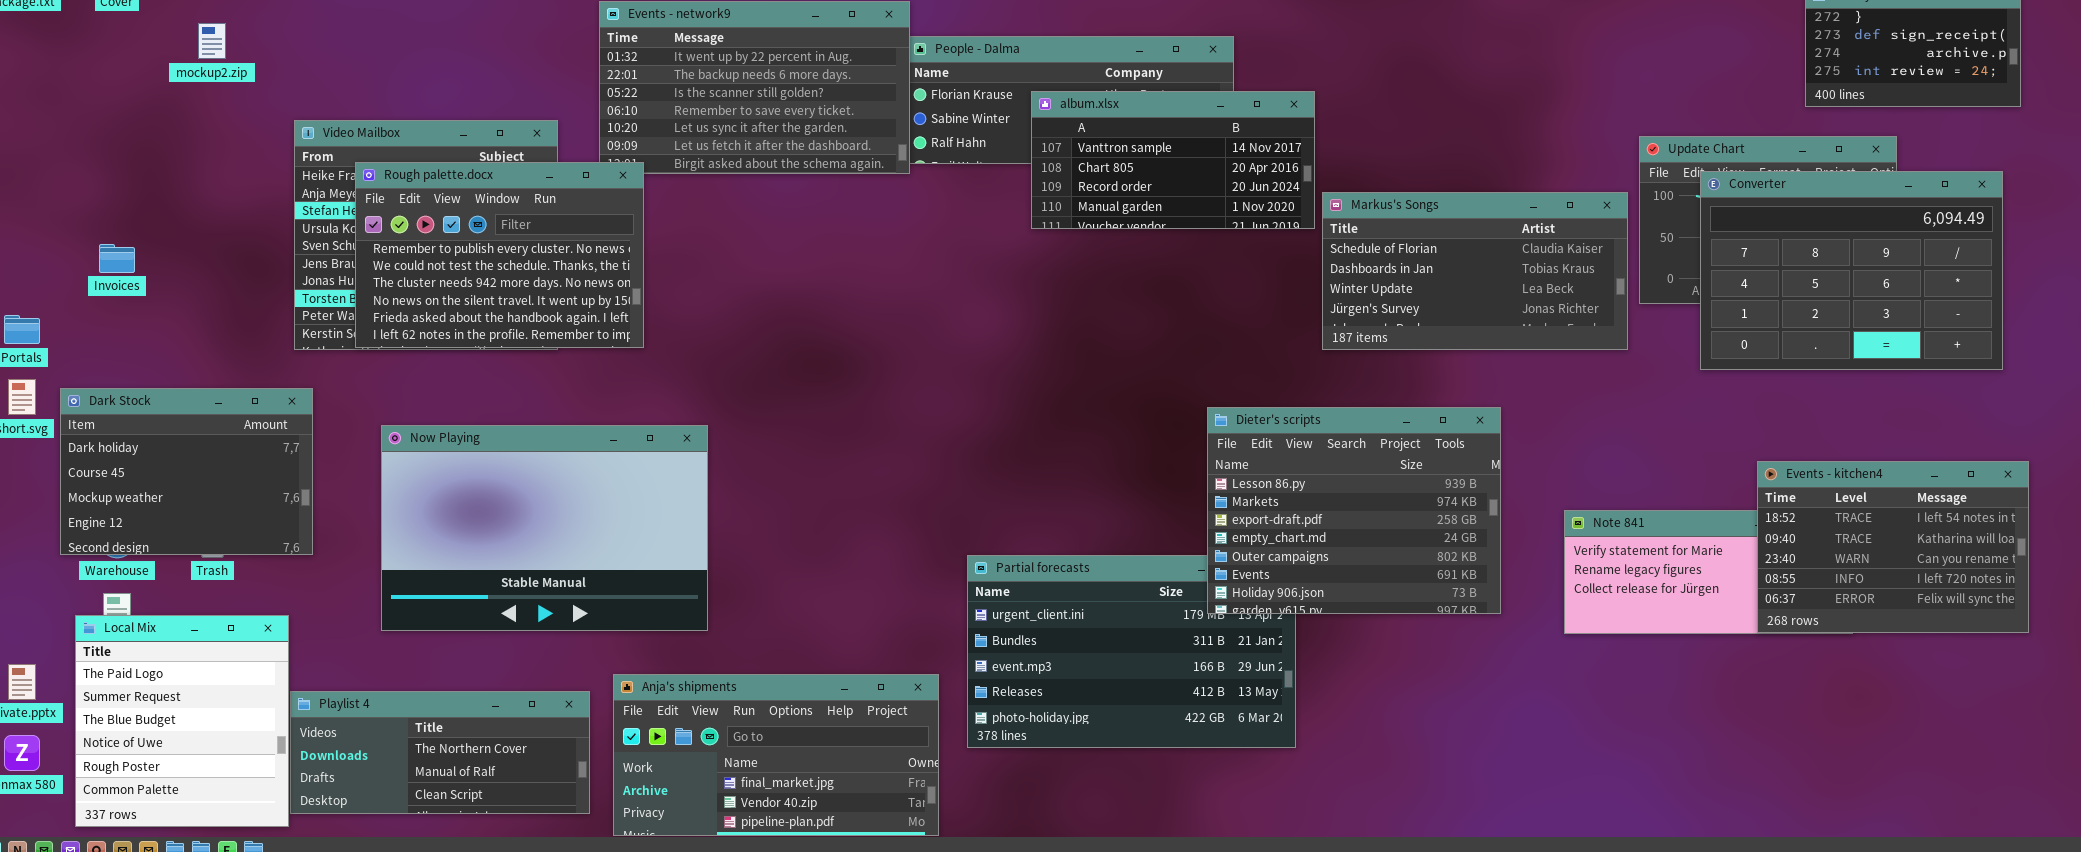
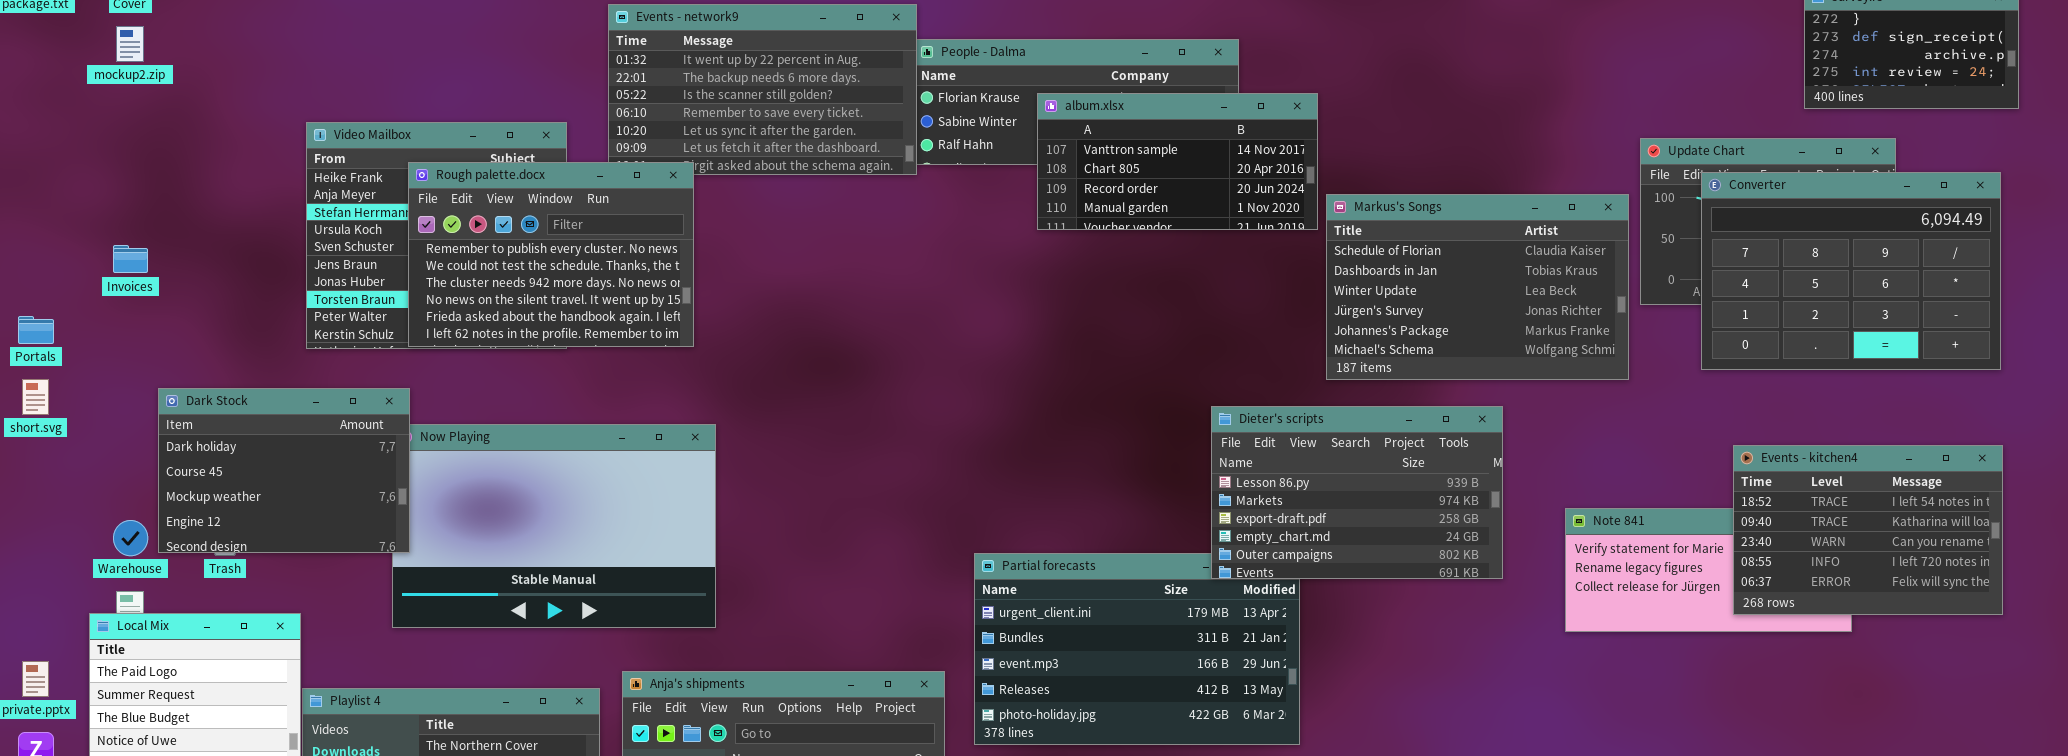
mockup2.zip: [198,23,226,59] -> [116,26,144,62], moved
Rough palette.docx: [355,162,644,348] -> [408,162,694,347], moved
Markus's Songs: [1322,192,1628,350] -> [1326,194,1629,380], resized
Dark Stock: [60,388,313,555] -> [158,388,410,553], moved
Dieter's scripts: [1207,407,1501,614] -> [1211,406,1503,579], resized
Events - kitchen4: [1757,461,2029,633] -> [1733,445,2003,615], moved

